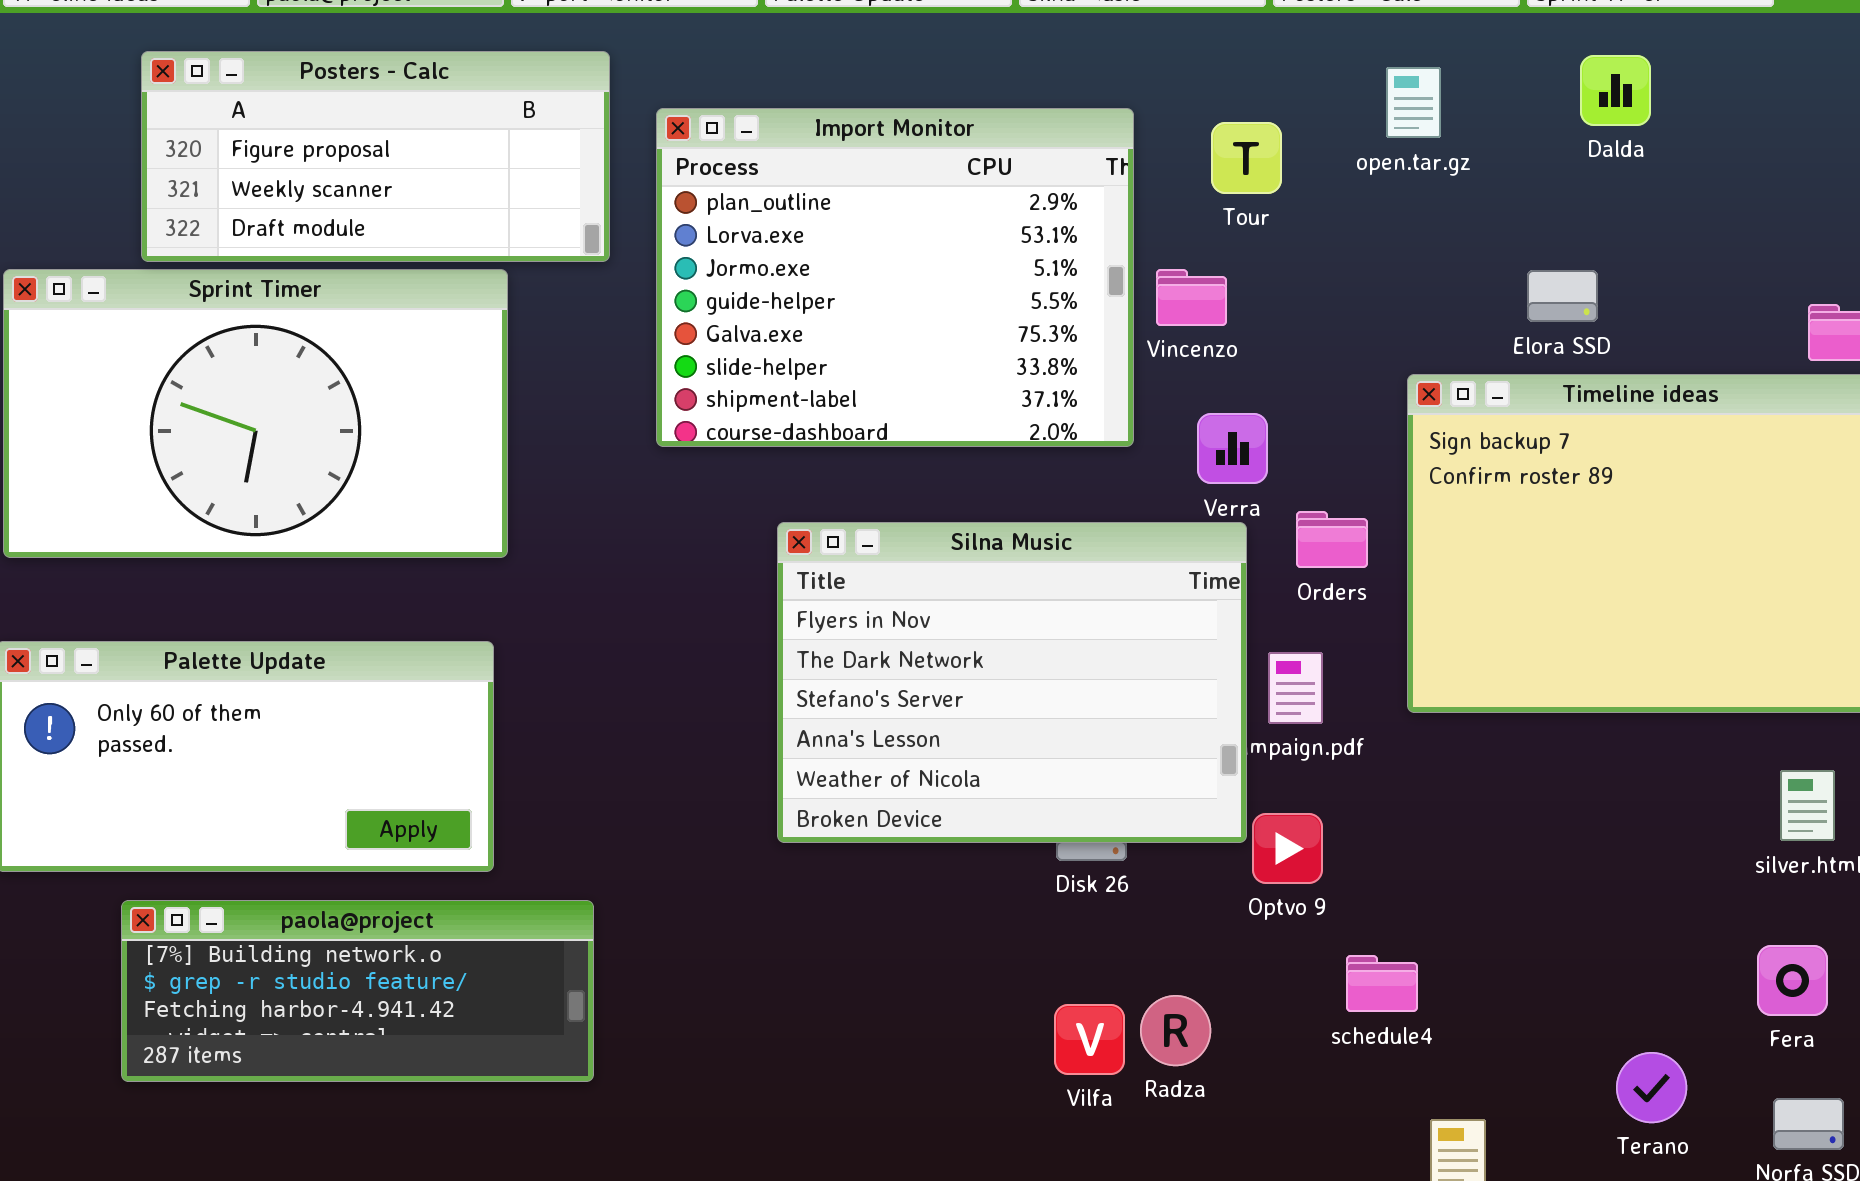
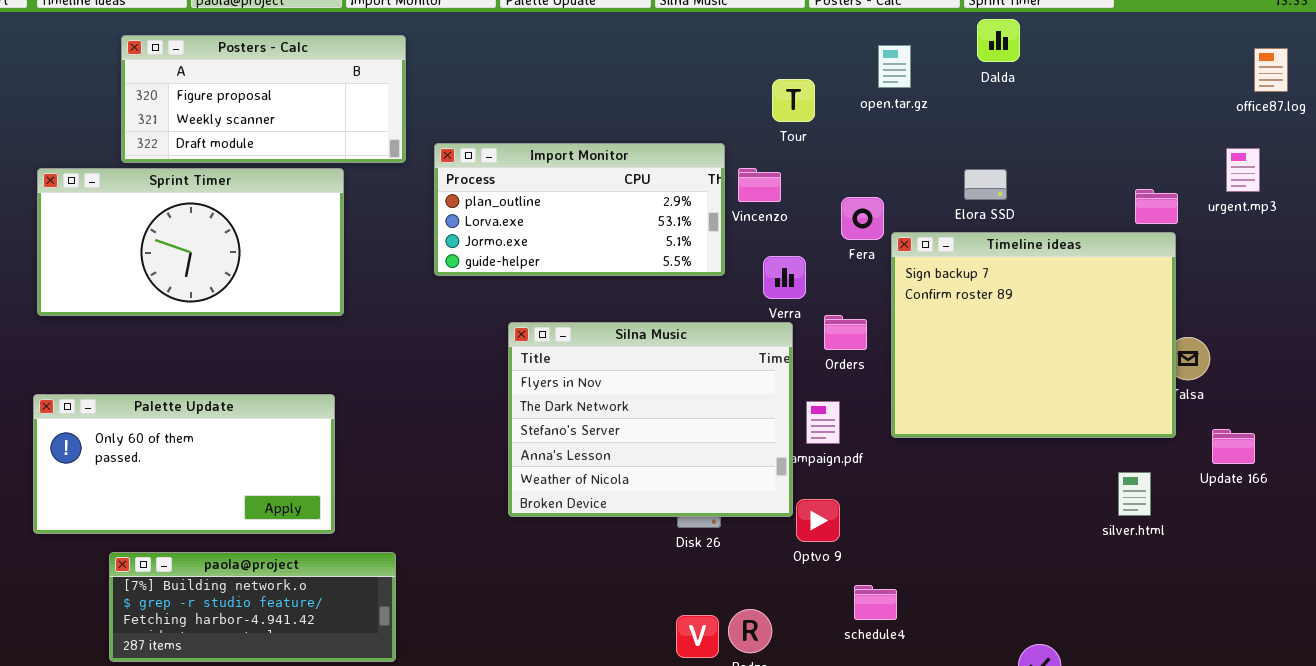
Dalda: [1580,55,1651,126] -> [977,19,1020,62], moved
Import Monitor: [656,108,1134,447] -> [434,143,725,276], resized
Sprint Timer: [3,269,508,558] -> [37,168,344,316], resized
Fera: [1757,945,1828,1016] -> [841,197,884,240], moved

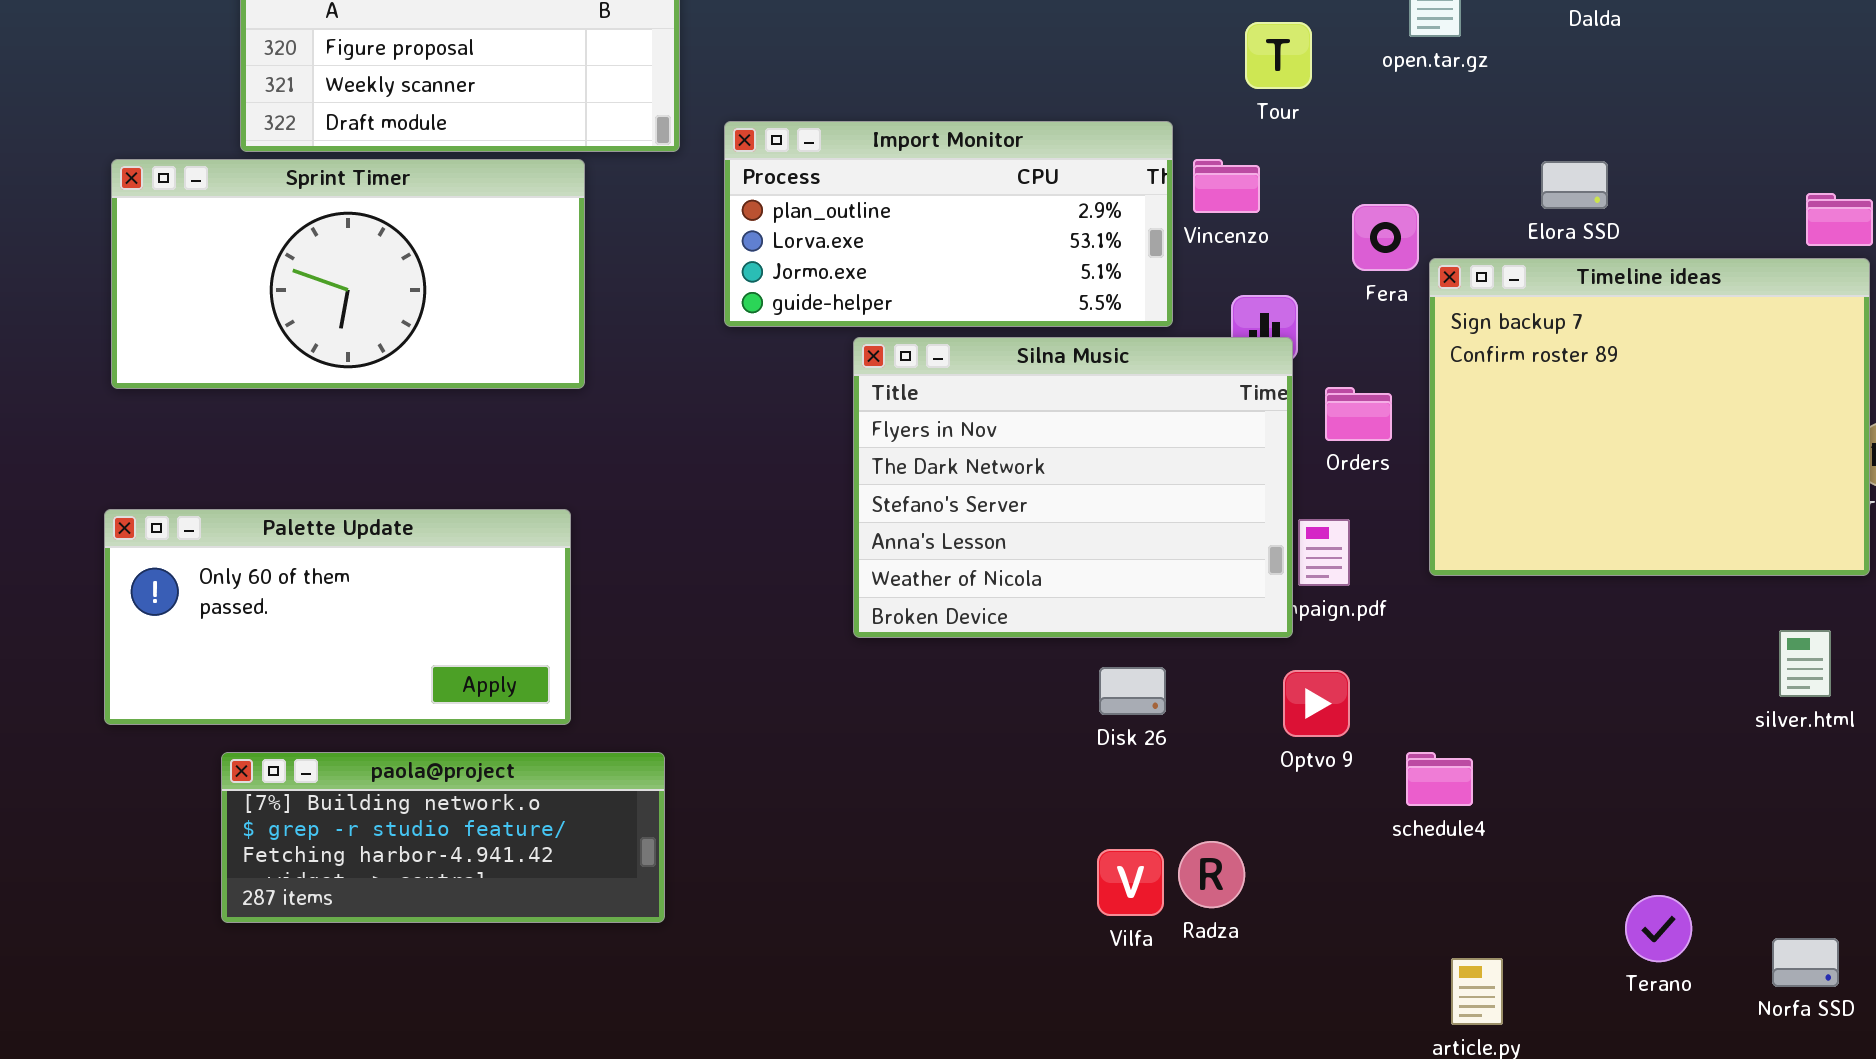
Silna Music: [508,322,793,517] -> [853,337,1293,638], moved
schedule4: [854,585,897,620] -> [1406,752,1473,806], moved

